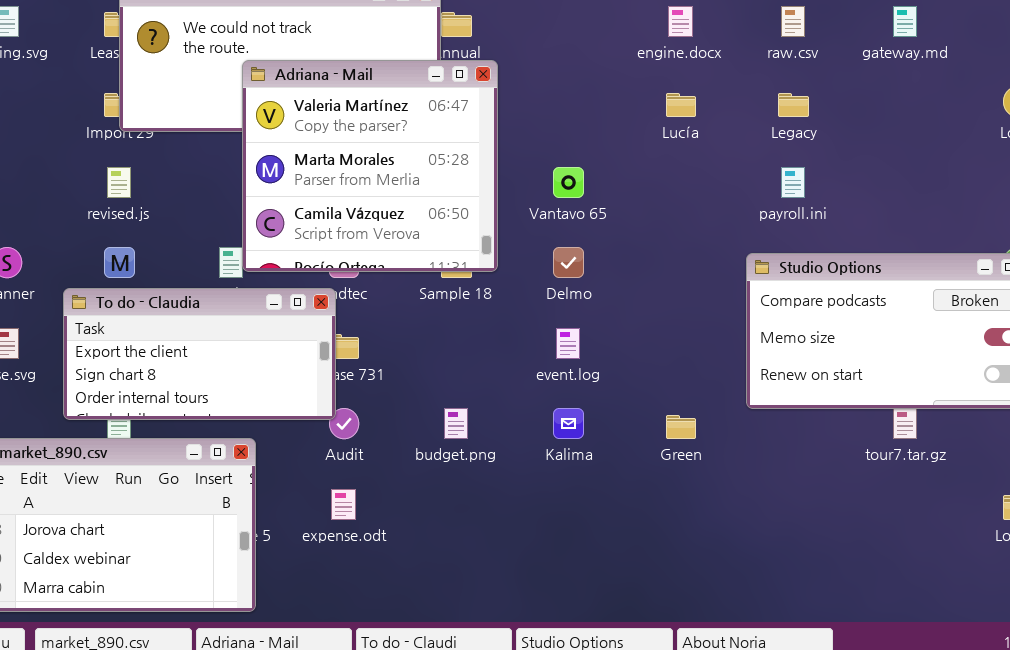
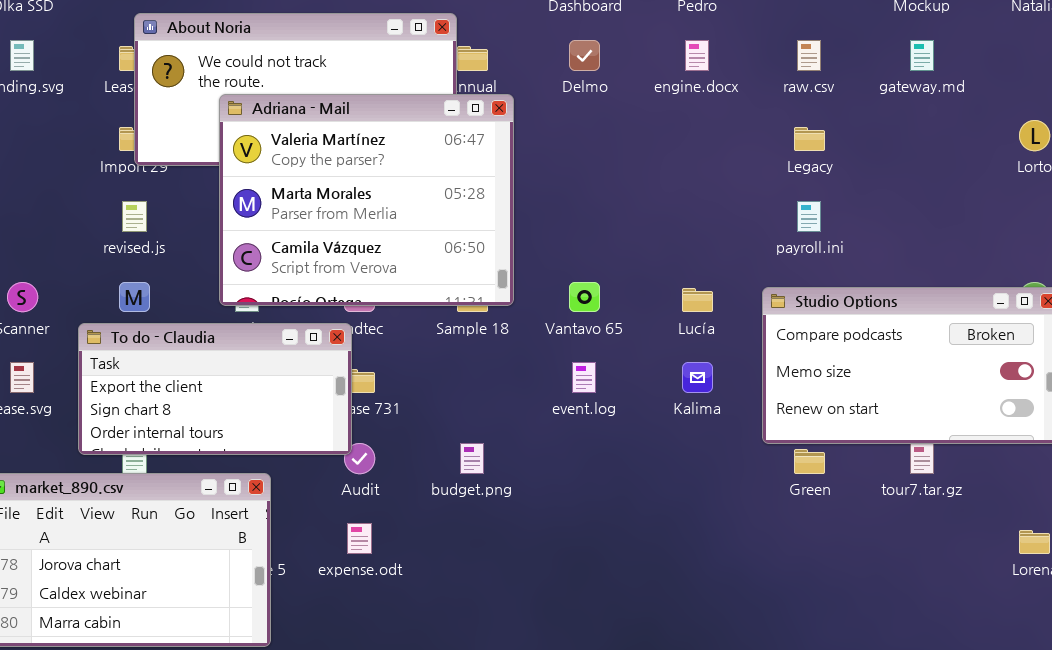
Adriana - Mail: [242,60,498,272] -> [219,94,514,306], resized
Lucía: [666,93,696,117] -> [682,288,713,312], moved
Vantavo 65: [553,167,584,198] -> [569,282,600,312], moved
Delmo: [553,247,584,278] -> [569,40,600,71], moved
Kalima: [553,408,584,439] -> [682,362,713,393], moved
Green: [666,415,696,439] -> [794,449,825,474], moved

